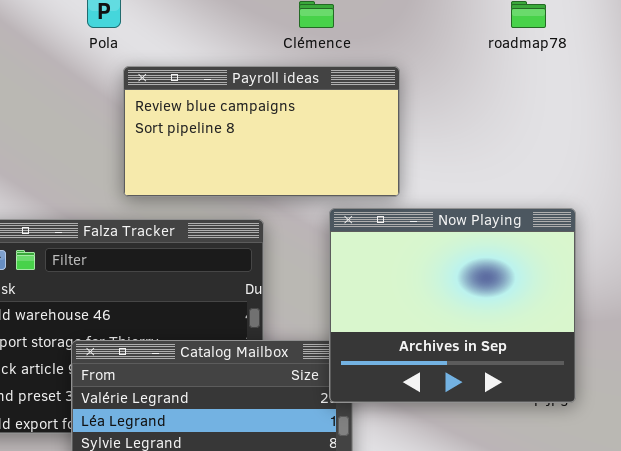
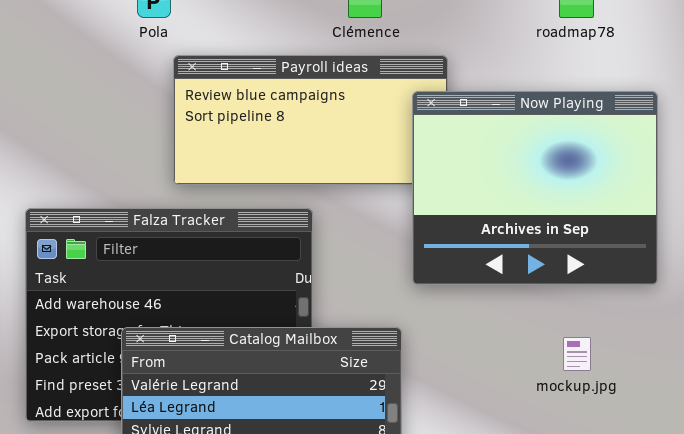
Now Playing: [329,208,576,403] -> [412,91,658,285], moved

